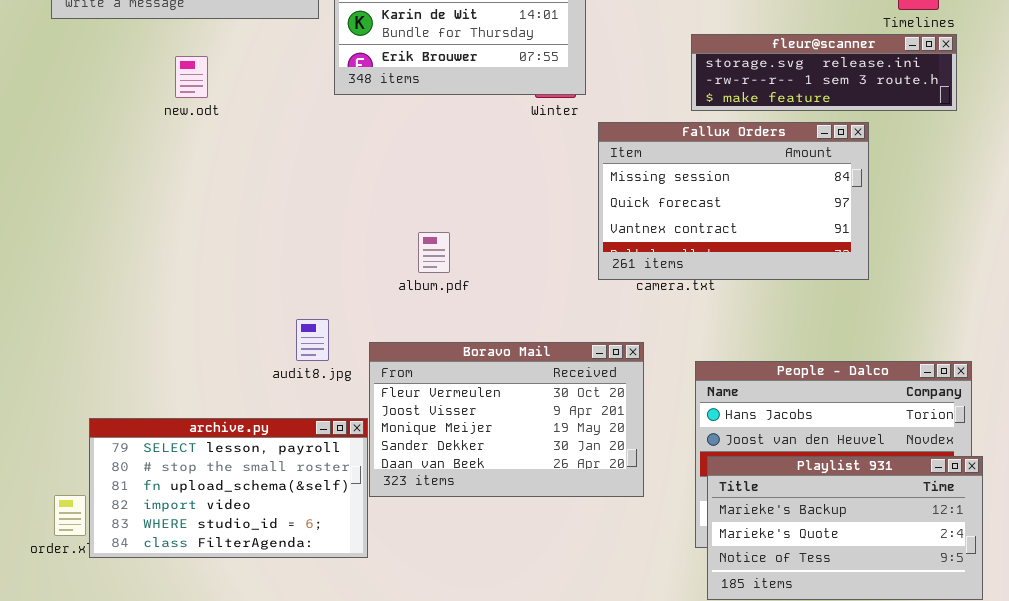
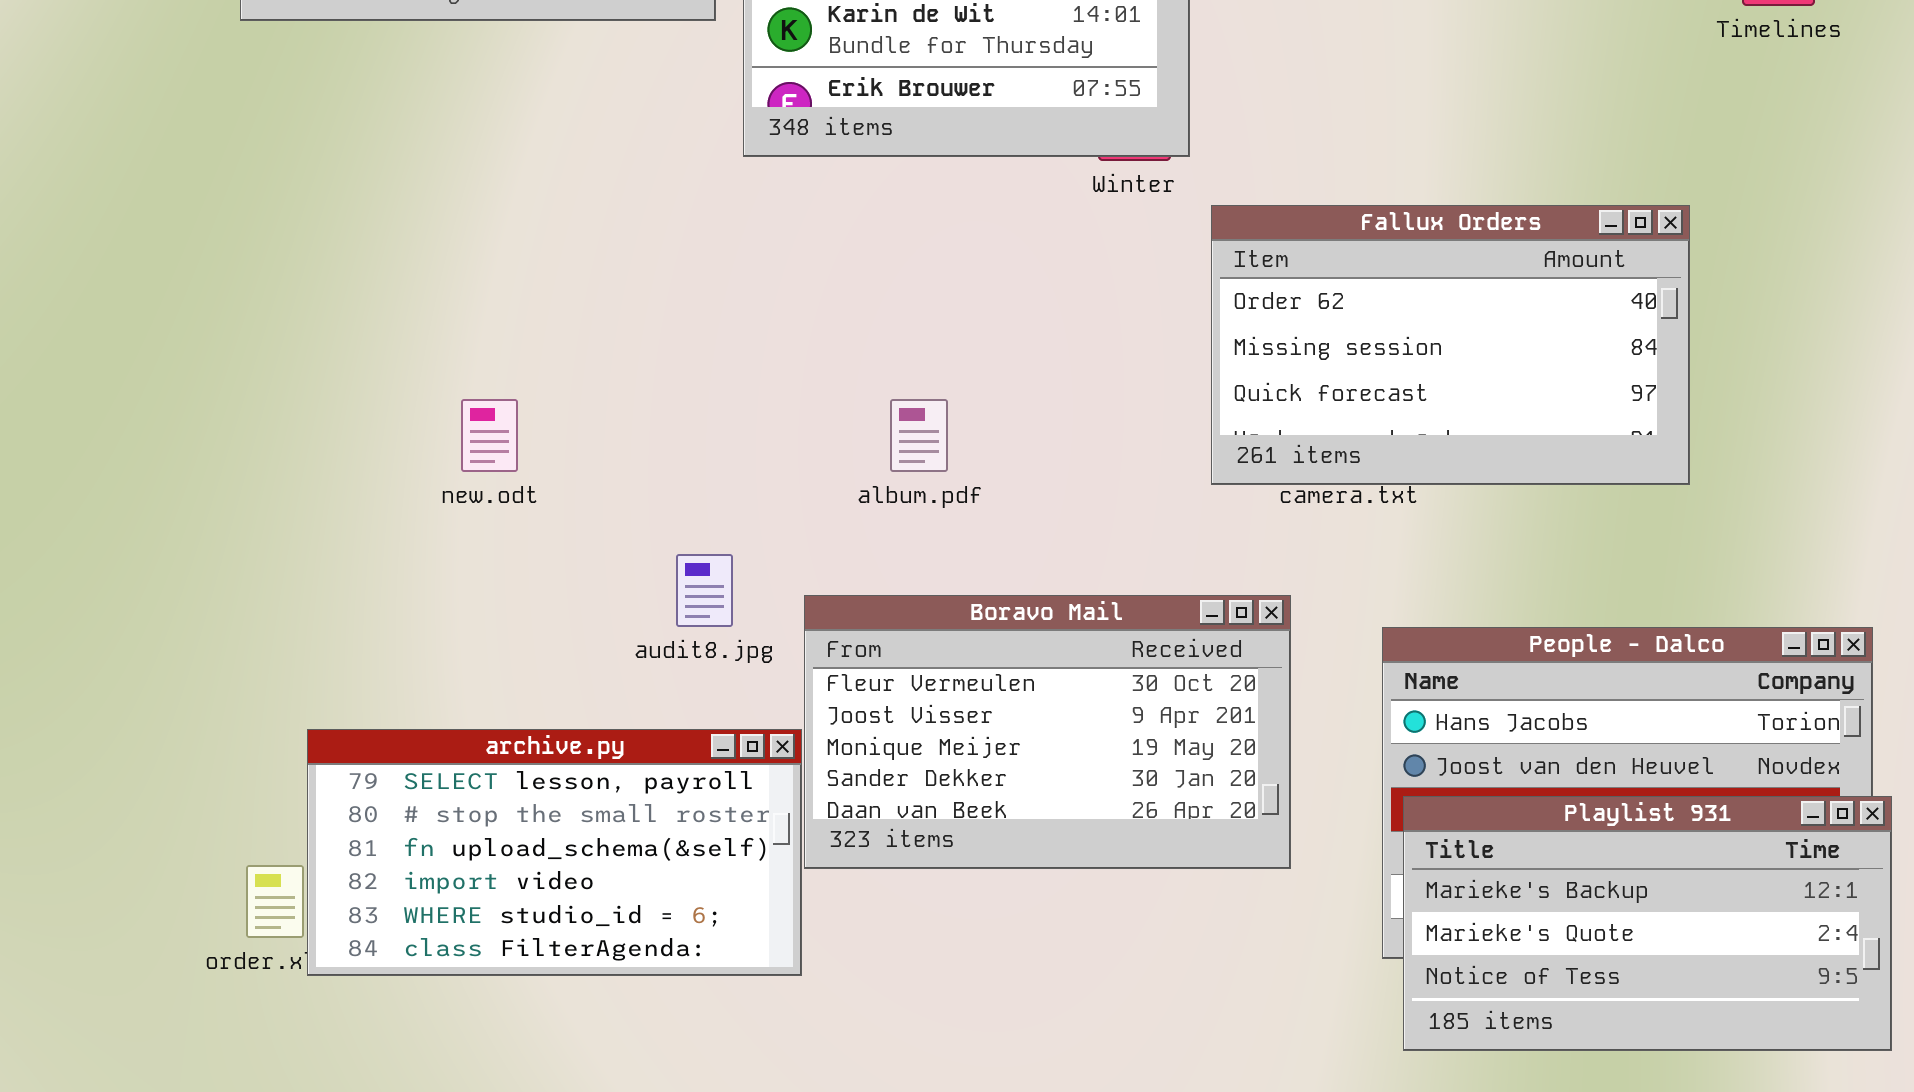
fleur@scanner: [691,34,957,111] -> none, closed
new.odt: [175,56,208,98] -> [461,399,518,472], moved
Fallux Orders: [598,122,869,280] -> [1211,205,1690,485], scrolled up 1 row

